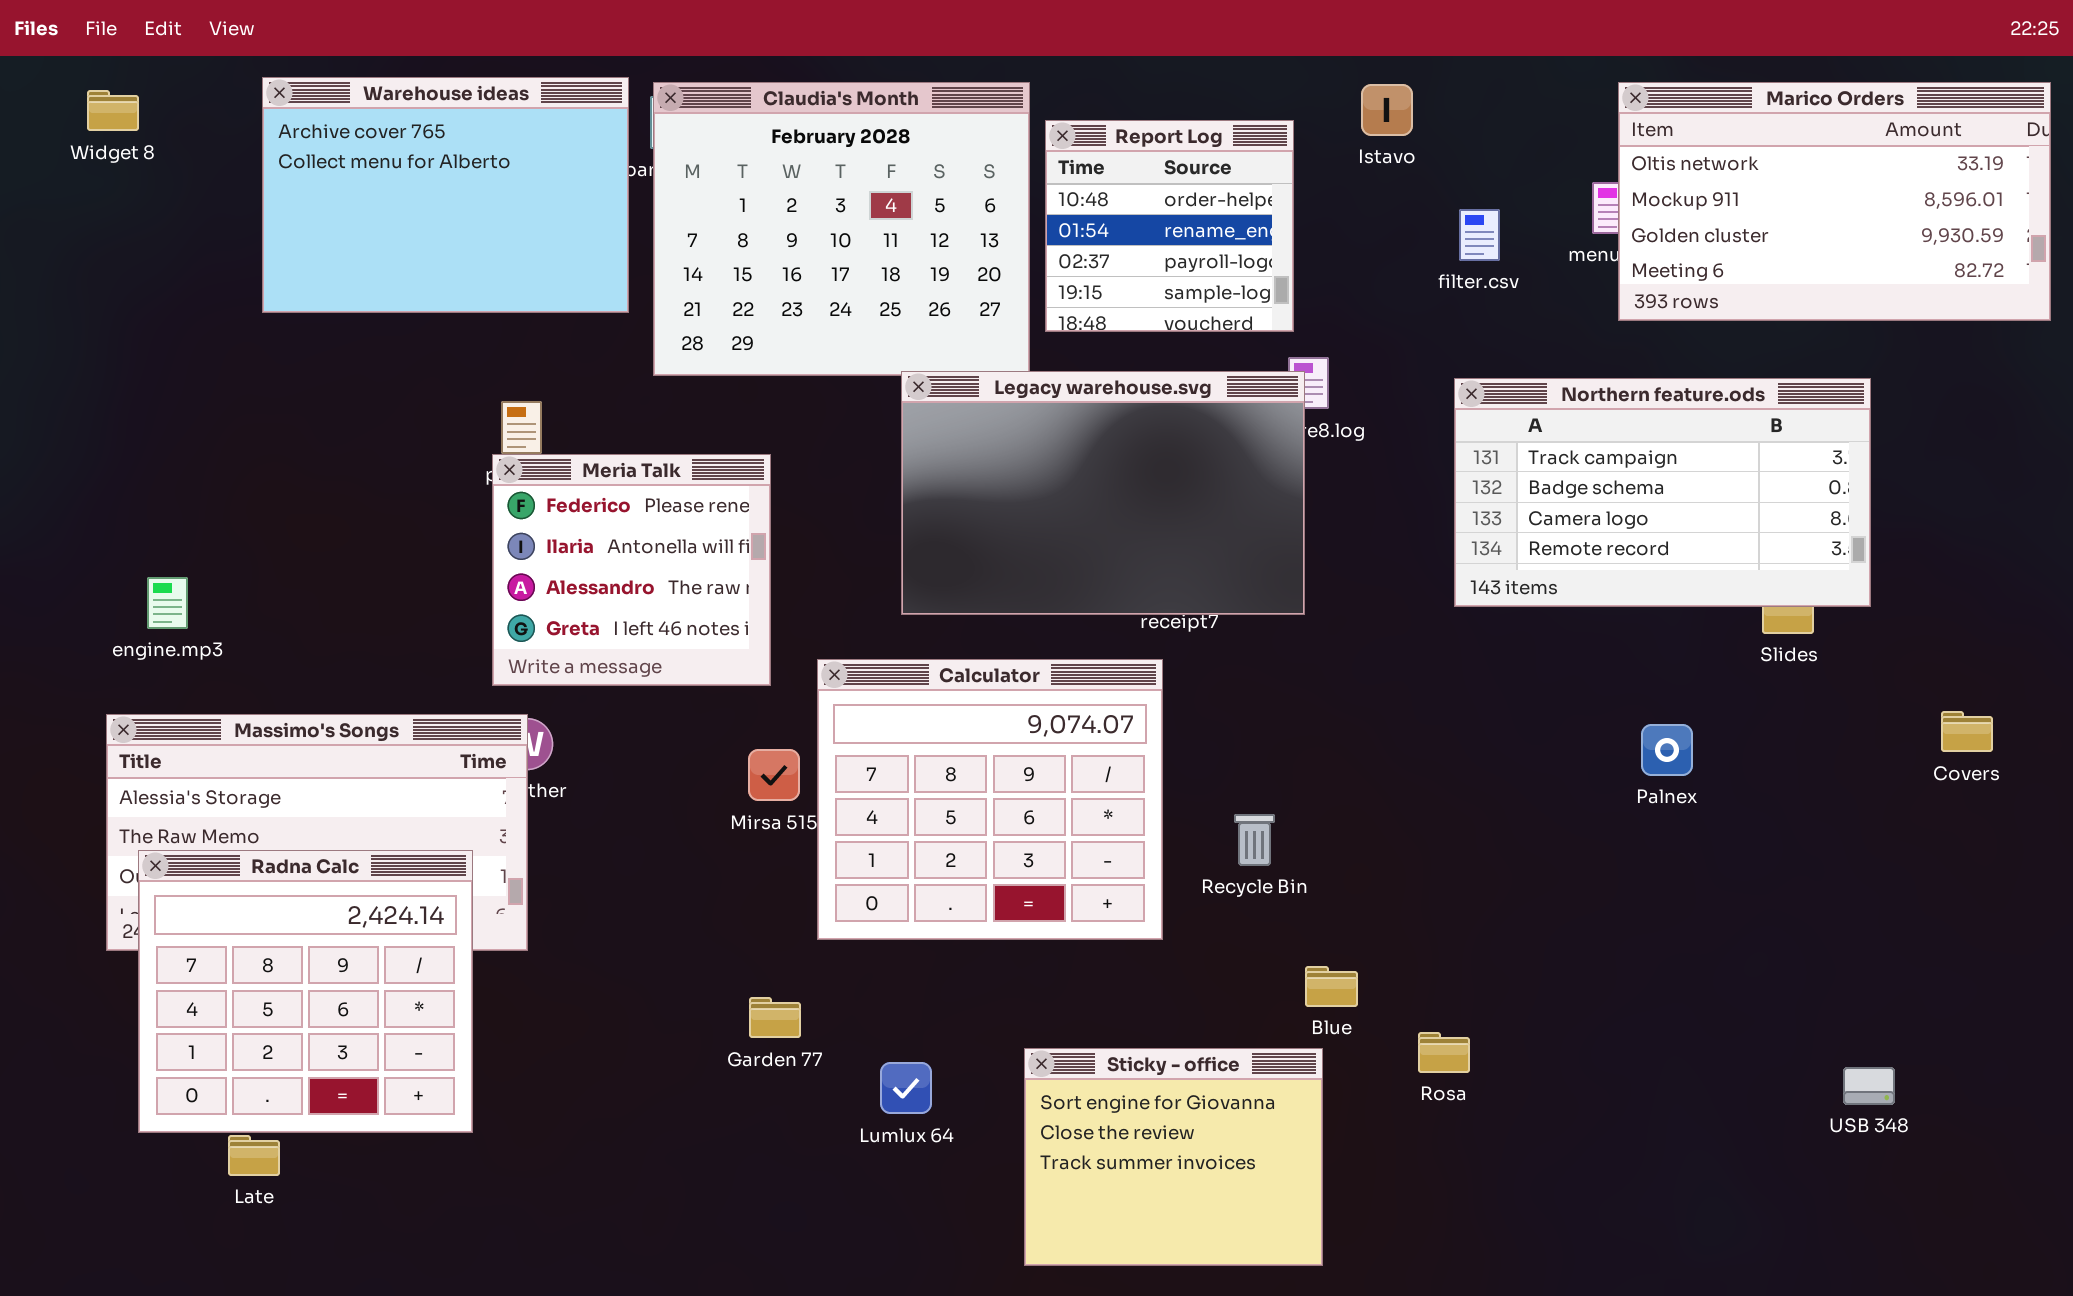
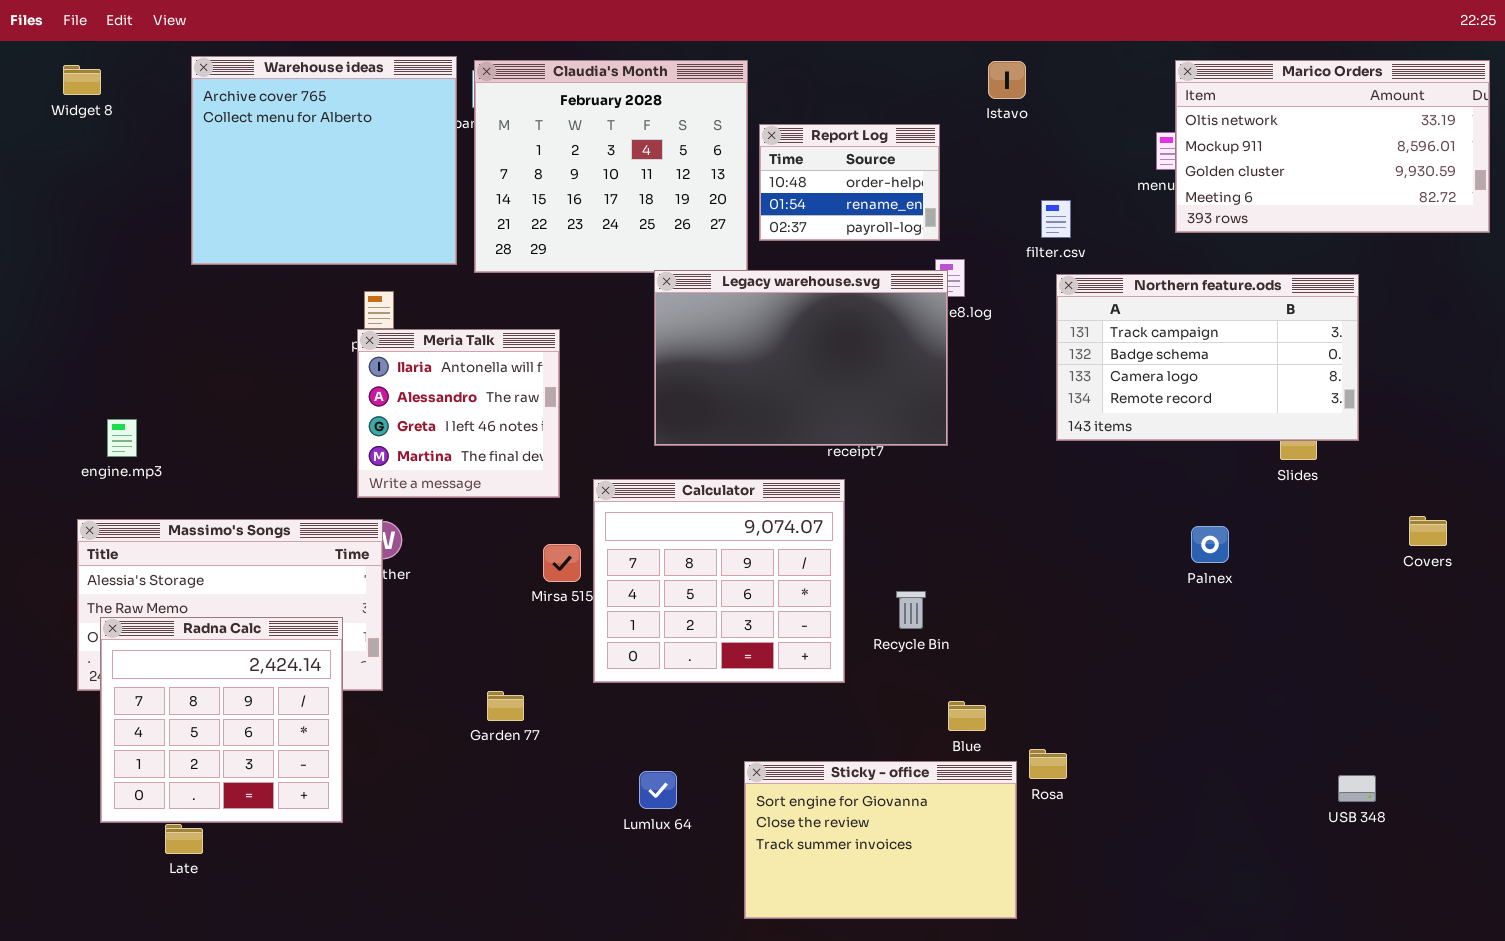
Warehouse ideas: [262,77,629,313] -> [191,56,457,265], resized
Report Log: [1045,120,1294,332] -> [759,124,940,241], resized
filter.csv: [1459,209,1500,261] -> [1041,200,1071,238], moved
Meria Talk: [492,454,771,686] -> [357,329,560,498], scrolled down 1 row
Garden 77: [749,997,801,1038] -> [487,691,524,721], moved
Sticky - office: [1024,1048,1323,1266] -> [744,761,1017,919], resized

